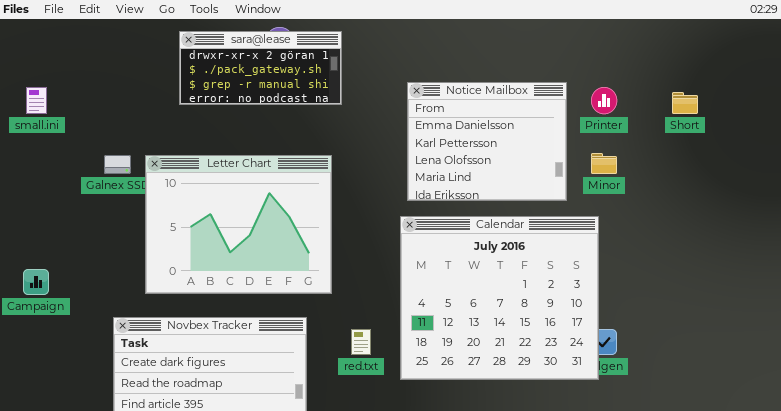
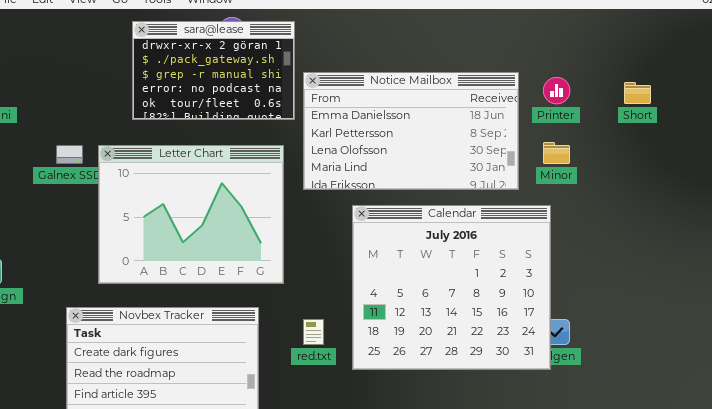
sara@lease: [179,31,342,105] -> [132,21,295,120], resized
Notice Mailbox: [407,82,567,201] -> [303,72,519,190], resized

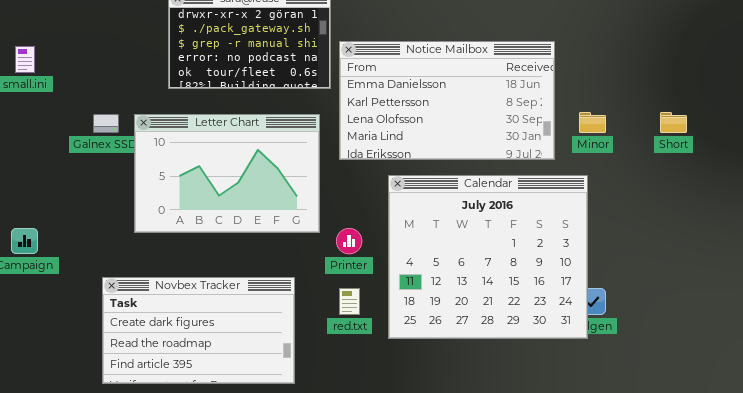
Printer: [543,77,570,104] -> [336,228,362,254], moved
Short: [624,82,651,104] -> [660,112,687,133], moved
Letter Chart: [98,145,284,284] -> [134,114,320,233], resized

